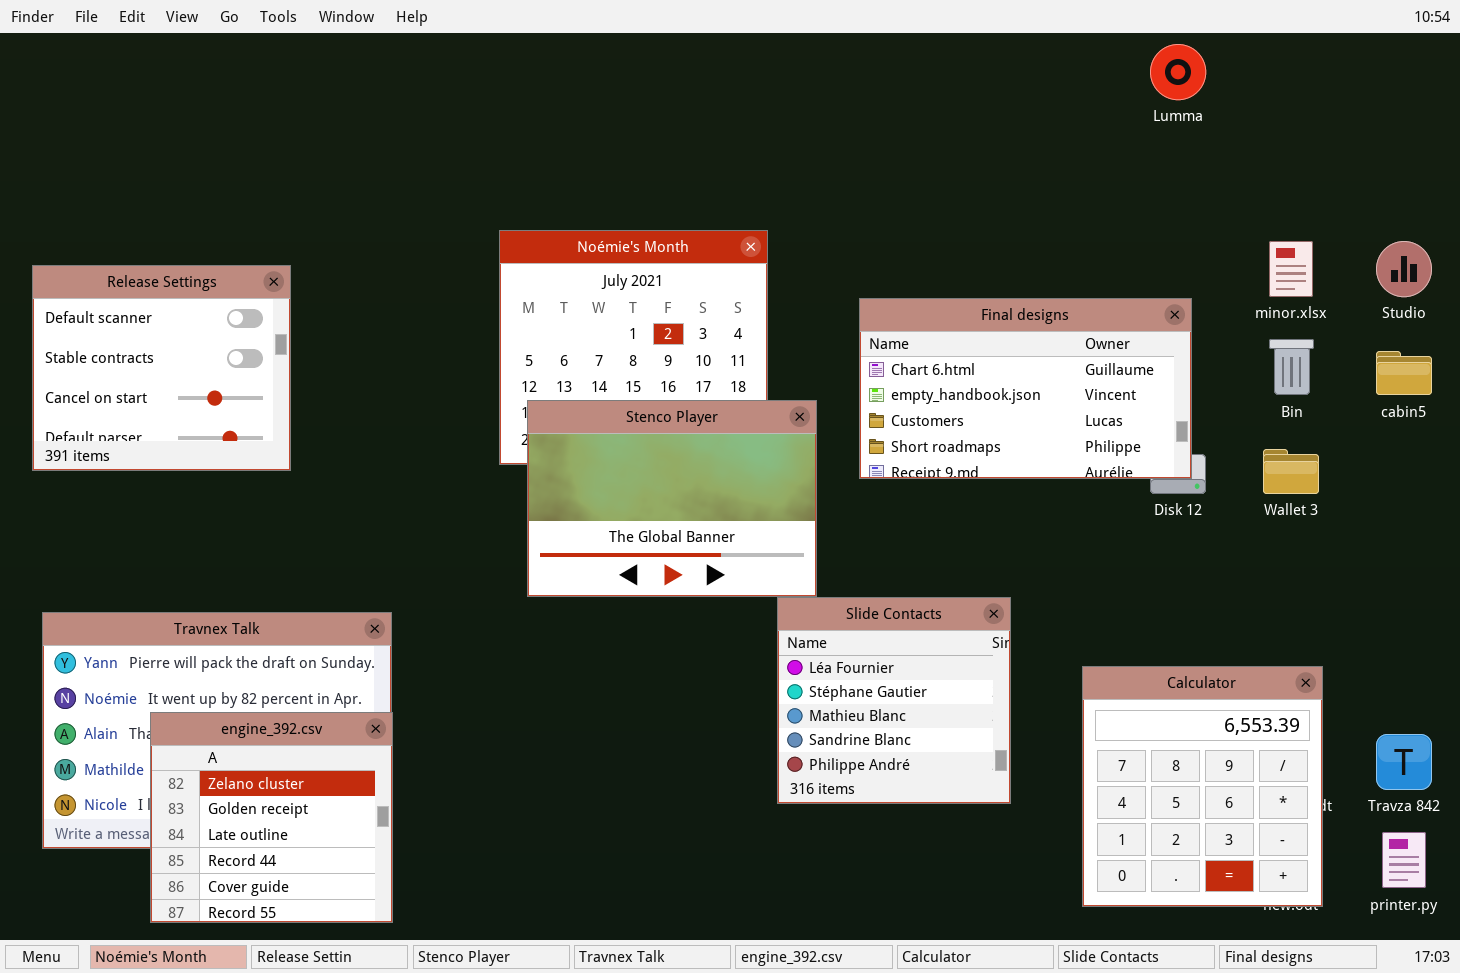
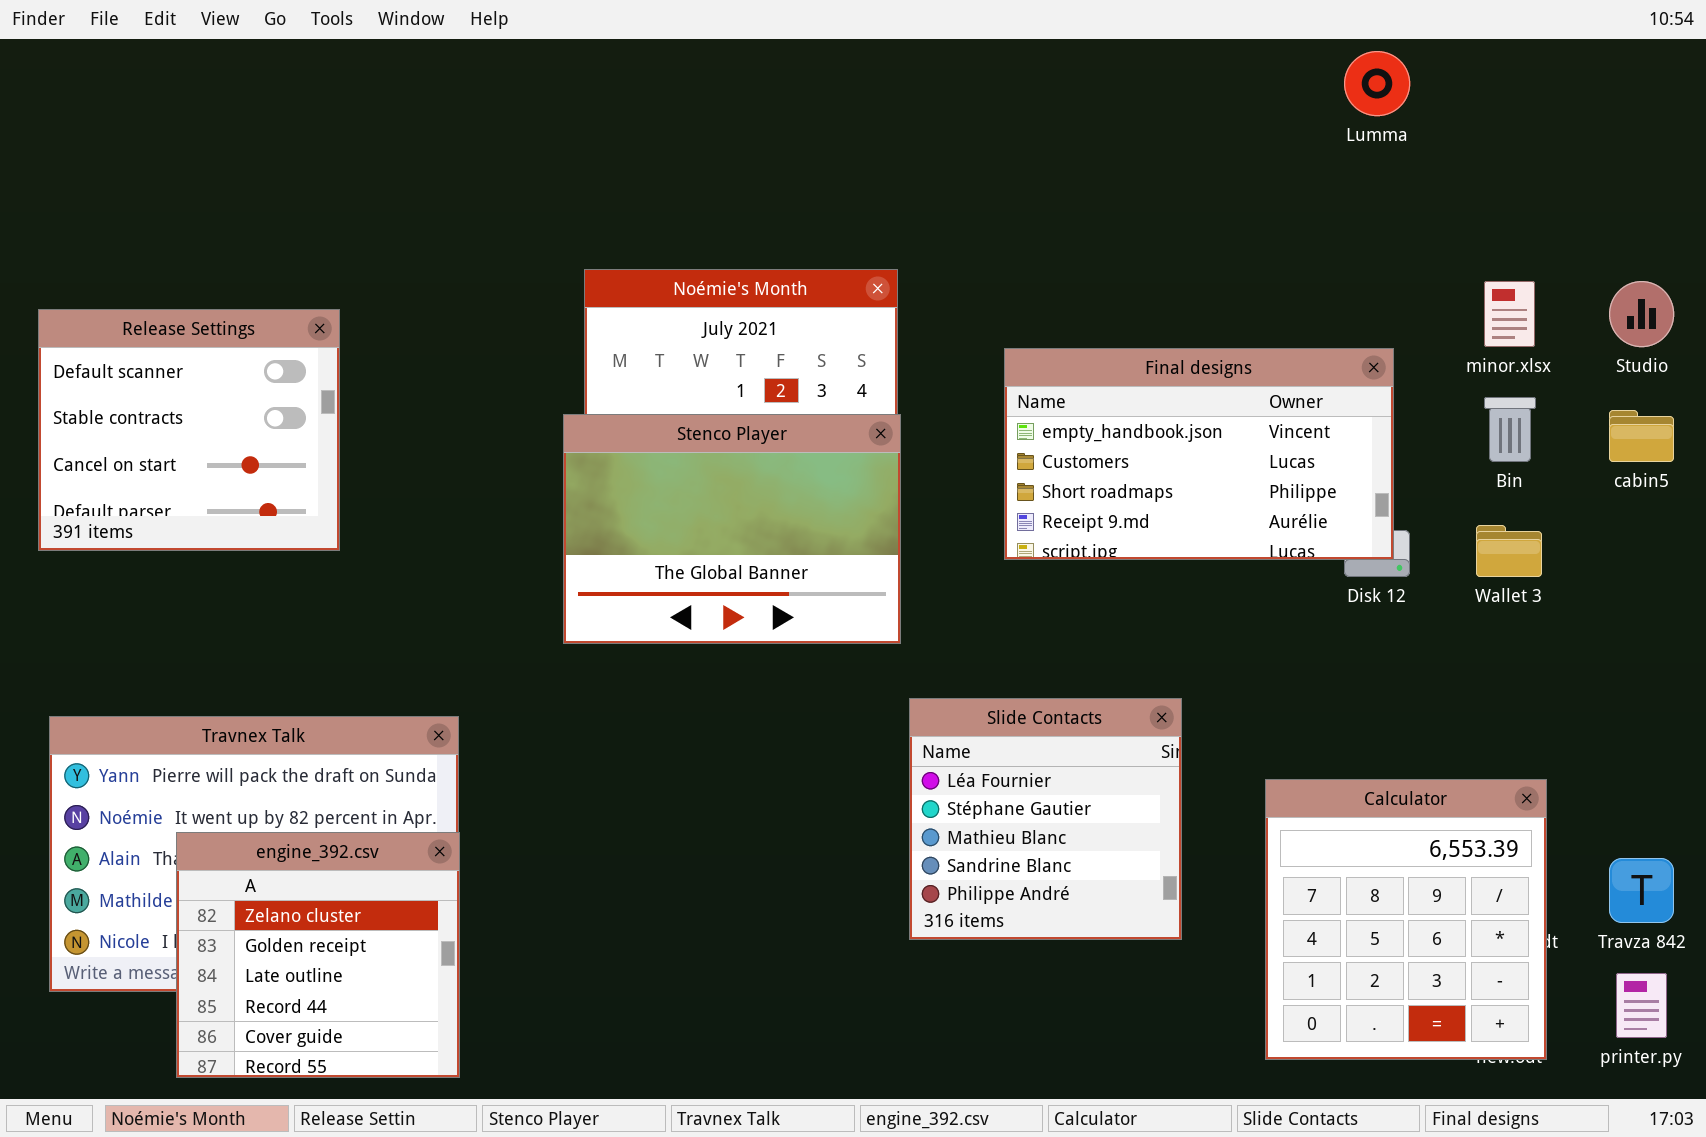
Final designs: [859,298,1192,479] -> [1004,348,1394,560], scrolled down 1 row
Stenco Player: [527,400,817,597] -> [563,414,901,644], moved

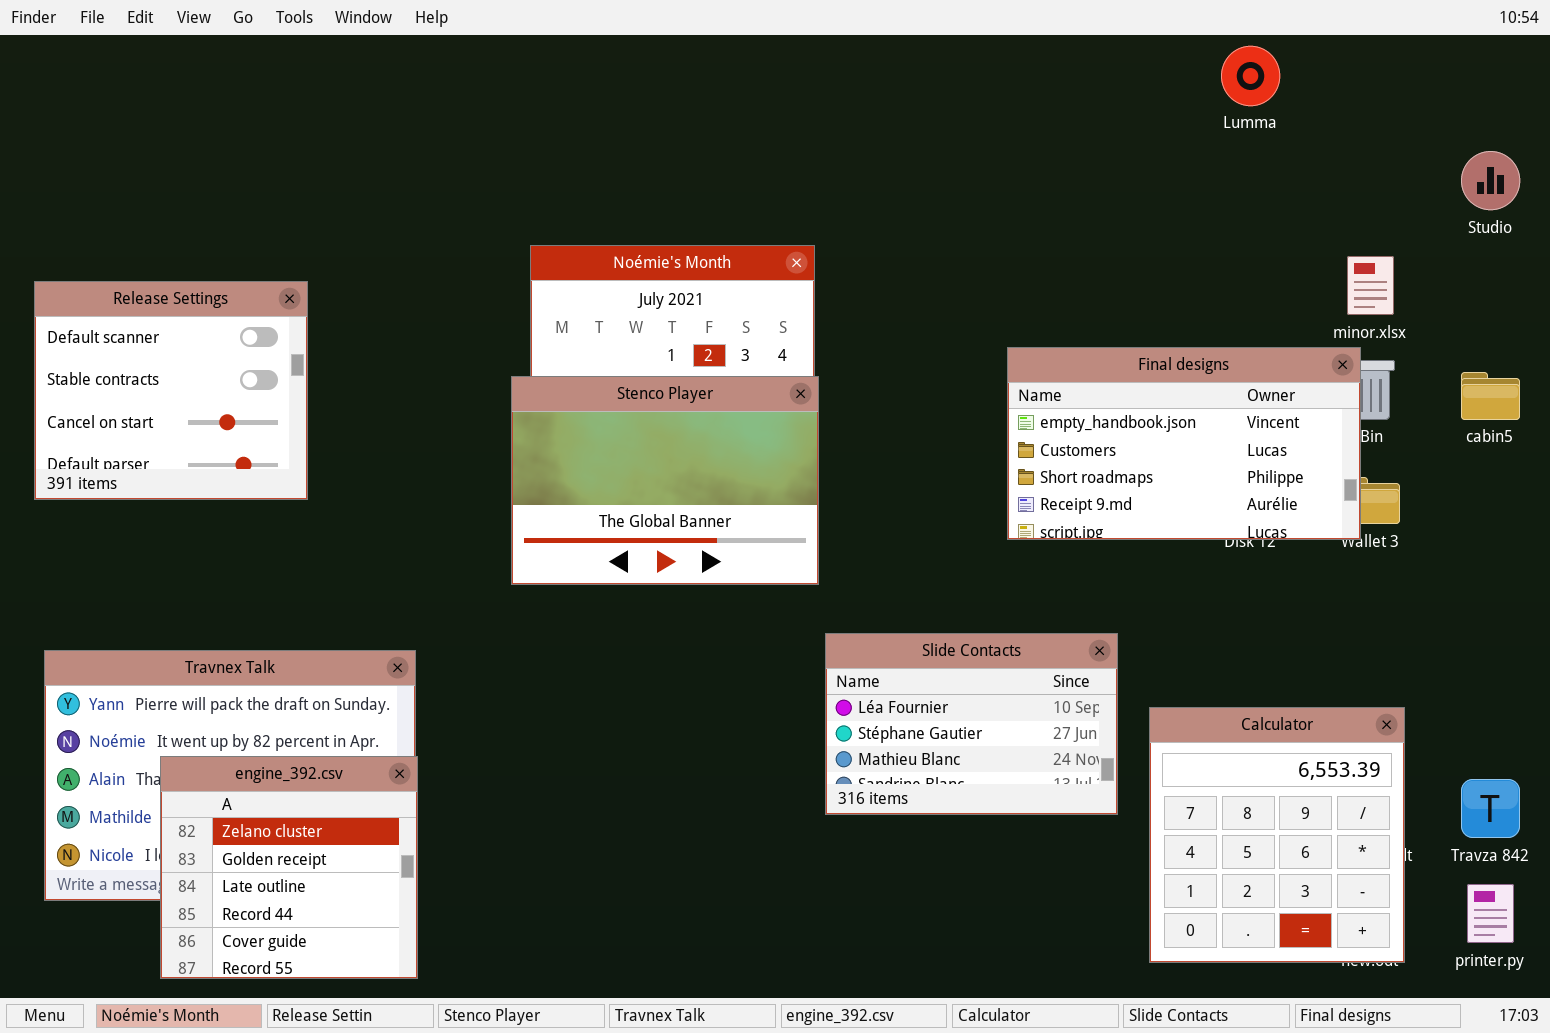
Studio: [1609,281,1674,347] -> [1461,151,1520,210], moved
Final designs: [1004,348,1394,560] -> [1007,347,1361,540], moved
Slide Contacts: [909,698,1182,940] -> [825,633,1118,815], resized

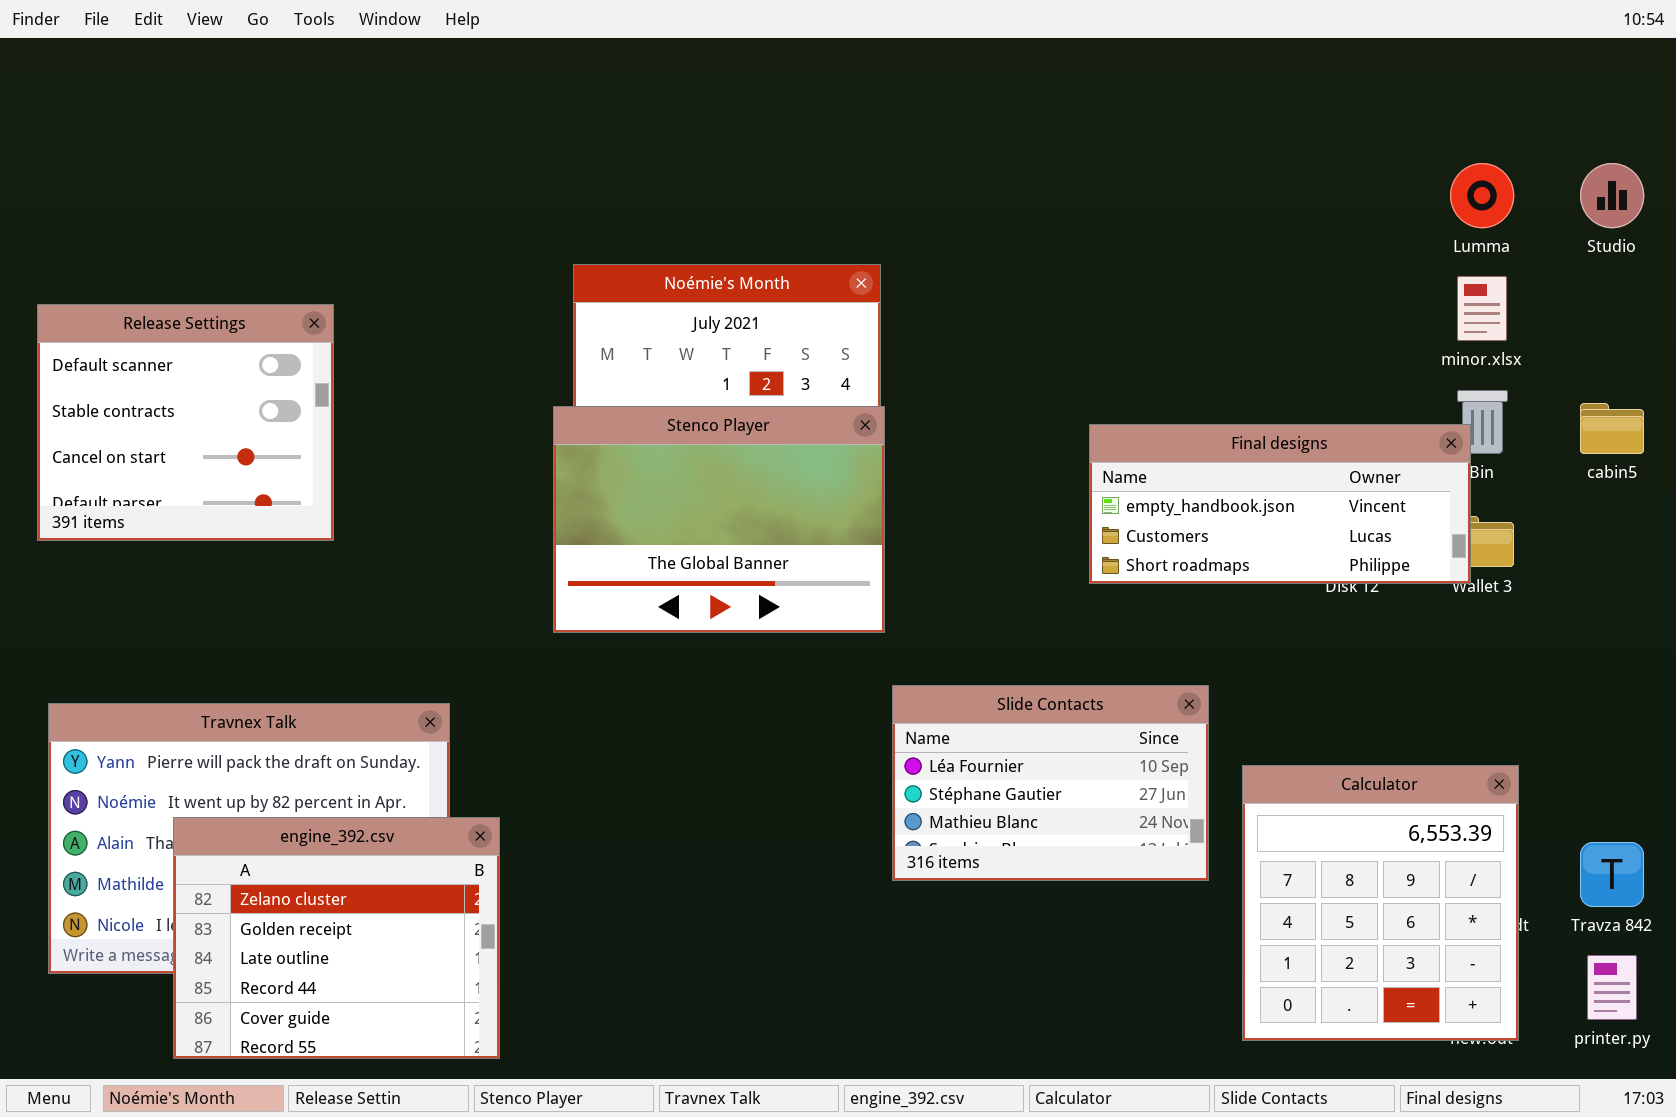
Lumma: [1221,46,1280,106] -> [1450,163,1514,228], moved
Final designs: [1007,347,1361,540] -> [1089,424,1471,584], resized
engine_392.csv: [160,756,418,979] -> [173,817,500,1059], resized

